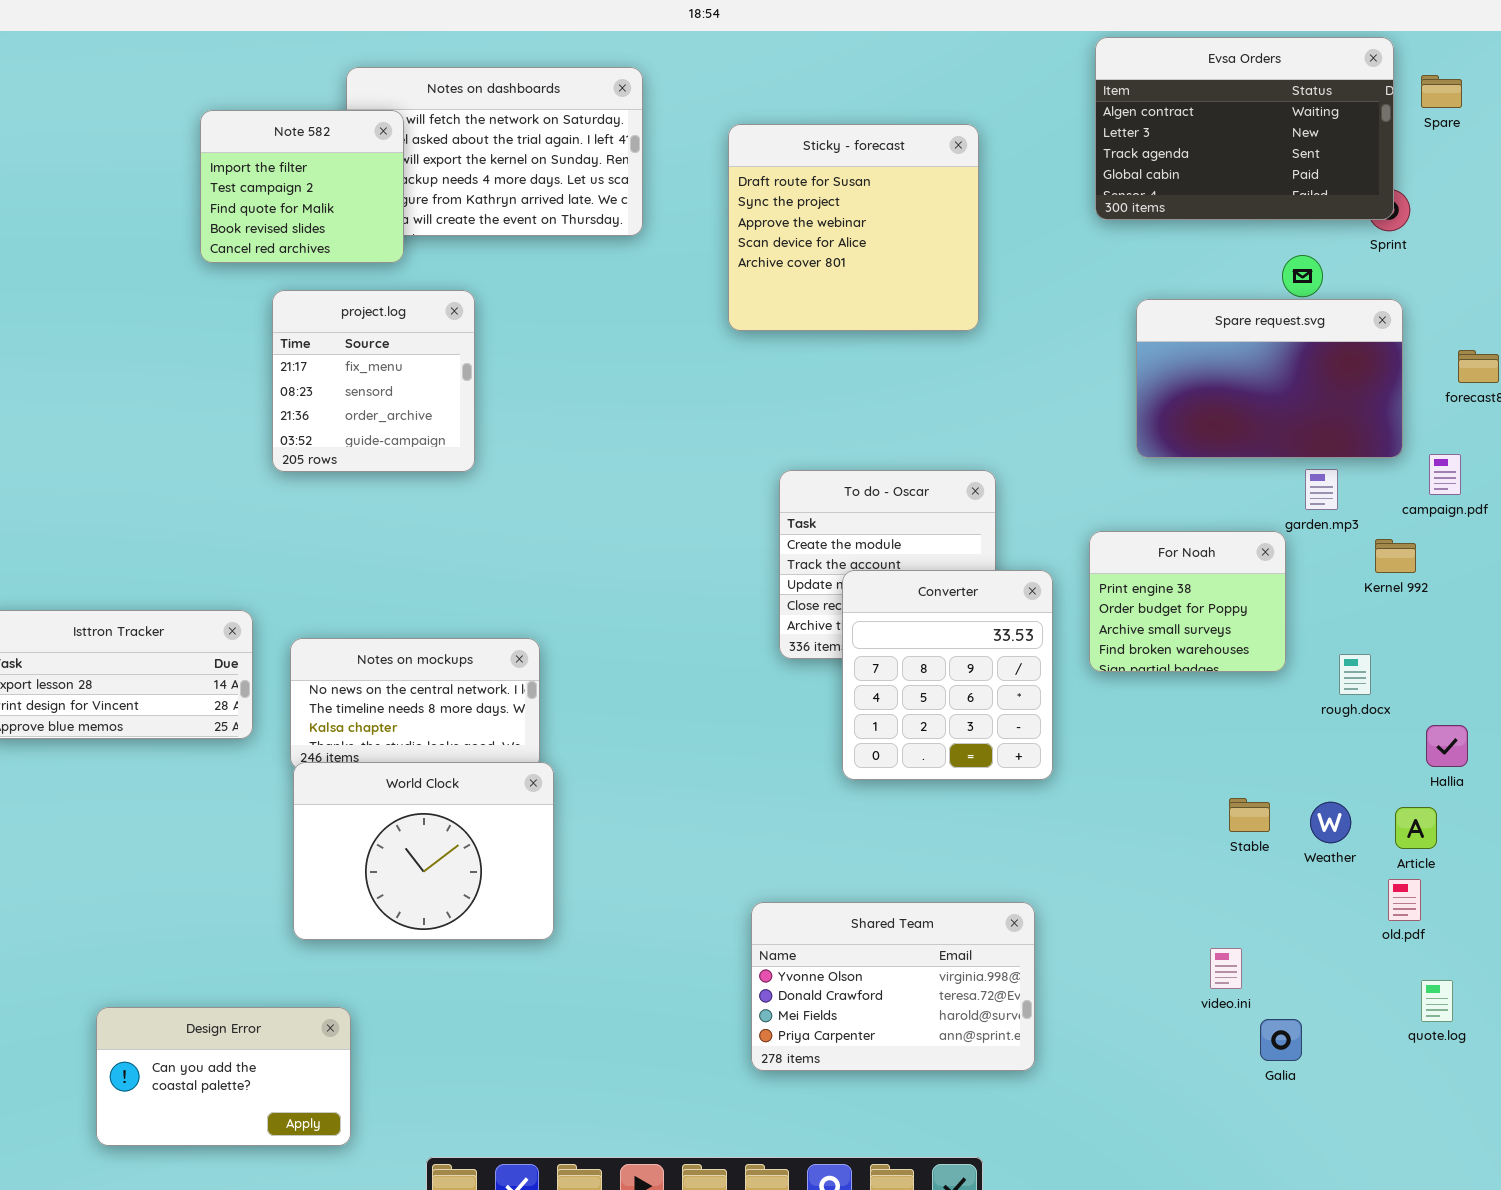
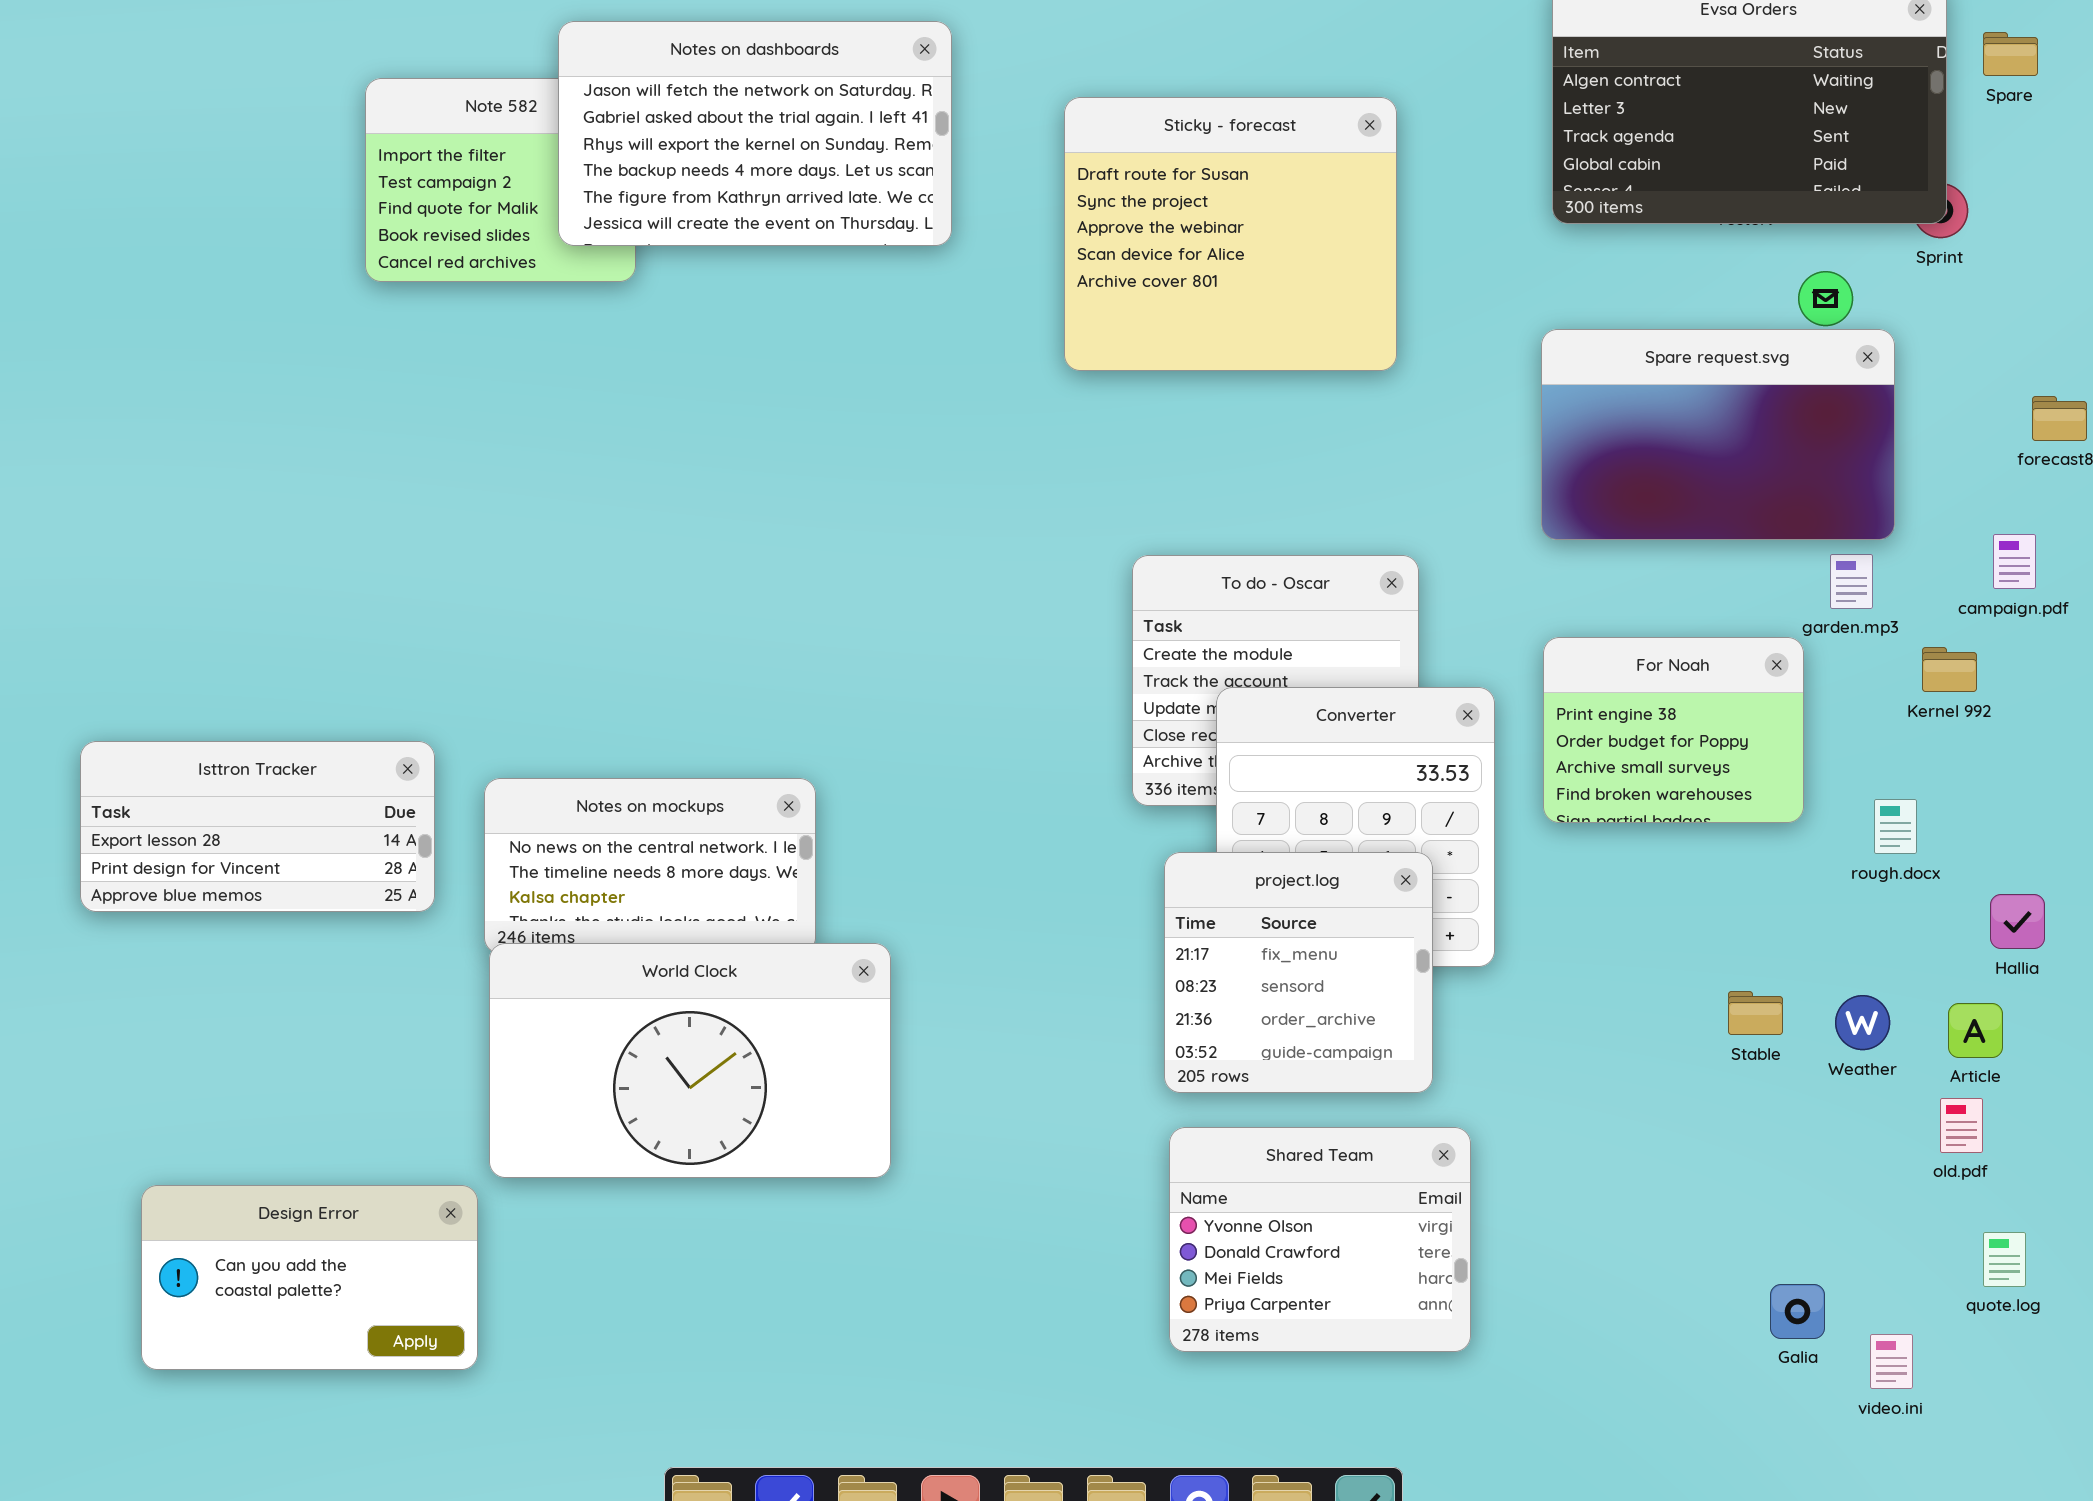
Notes on dashboards: [346,67,643,236] -> [558,21,952,246], raised
project.log: [272,290,475,472] -> [1164,852,1433,1093], moved
Spare request.svg: [1136,299,1403,458] -> [1541,329,1895,540], moved
World Clock: [293,762,554,940] -> [489,943,891,1178], resized
Shared Team: [751,902,1035,1071] -> [1169,1127,1471,1352], resized
video.ini: [1210,948,1242,989] -> [1870,1334,1913,1389], moved
Design Error: [96,1007,351,1146] -> [141,1185,478,1370], moved

